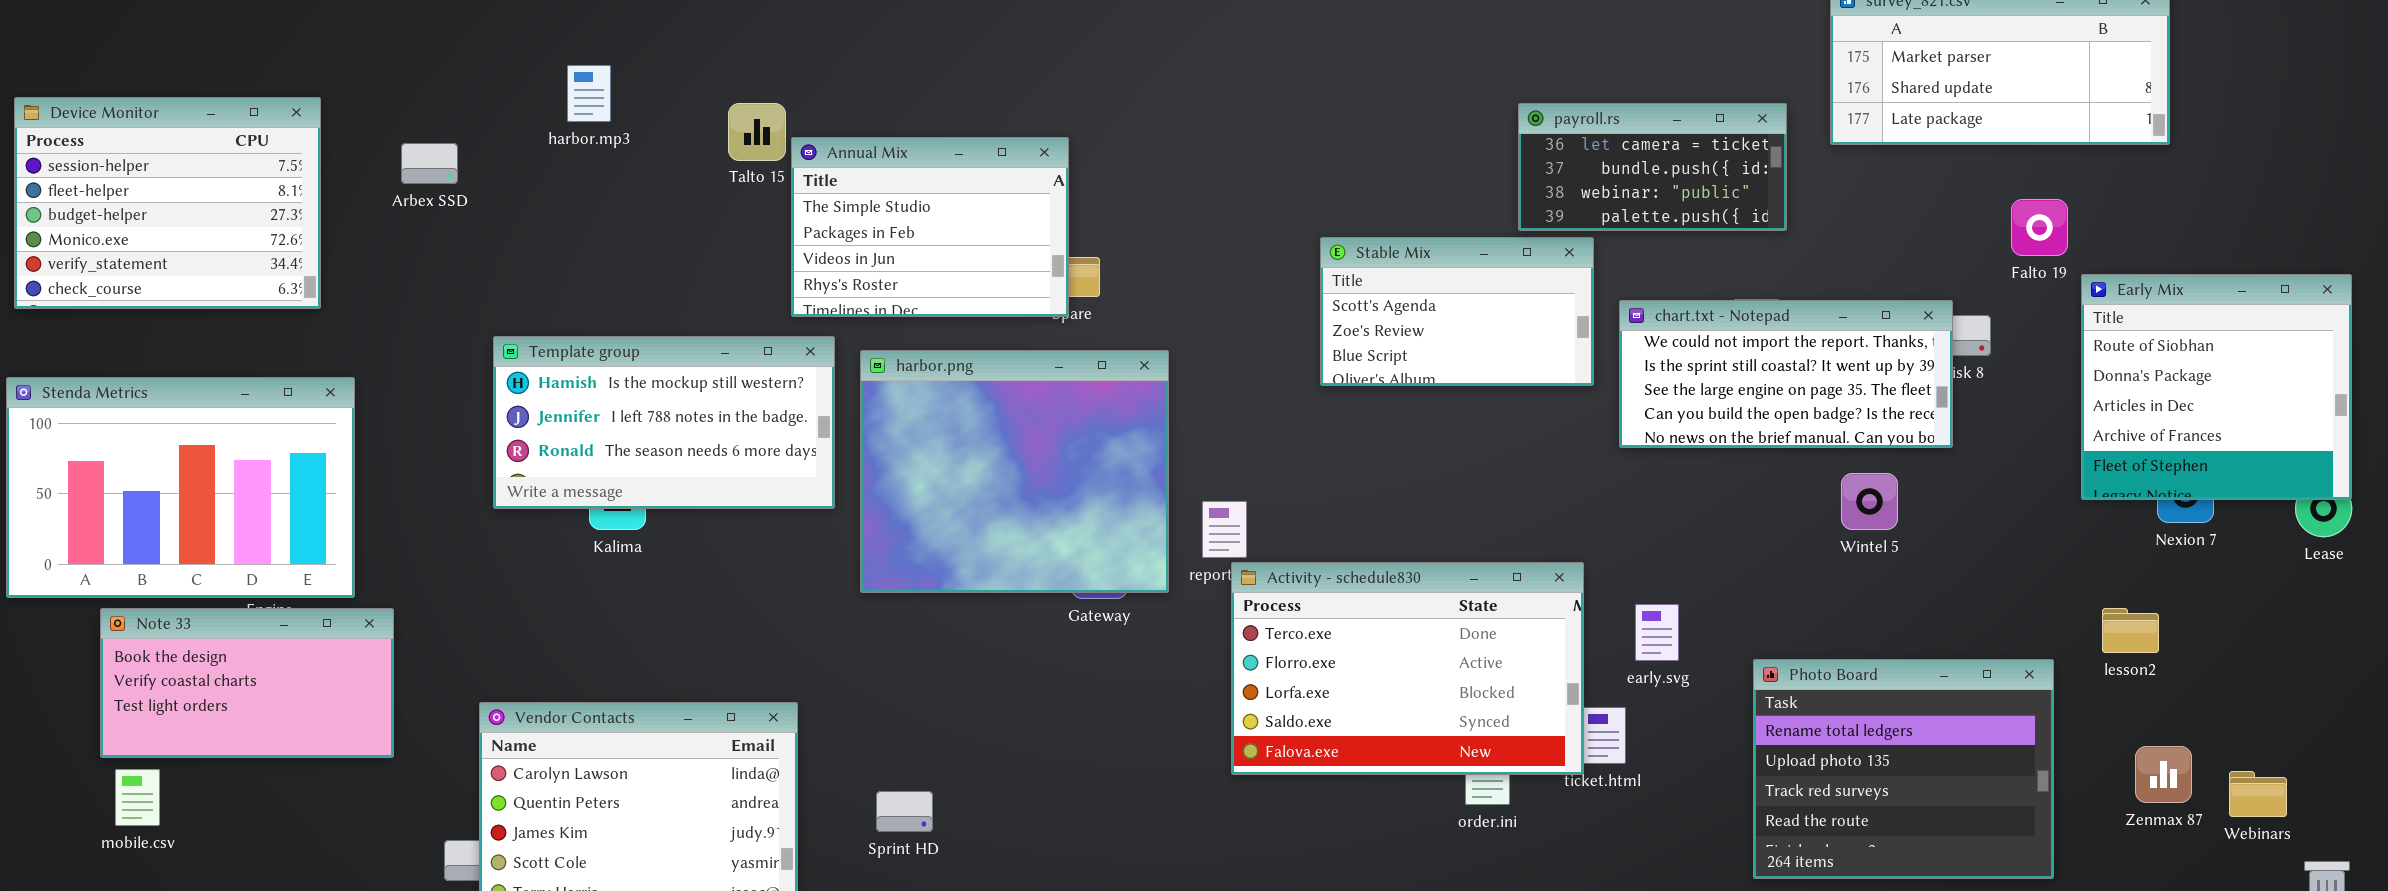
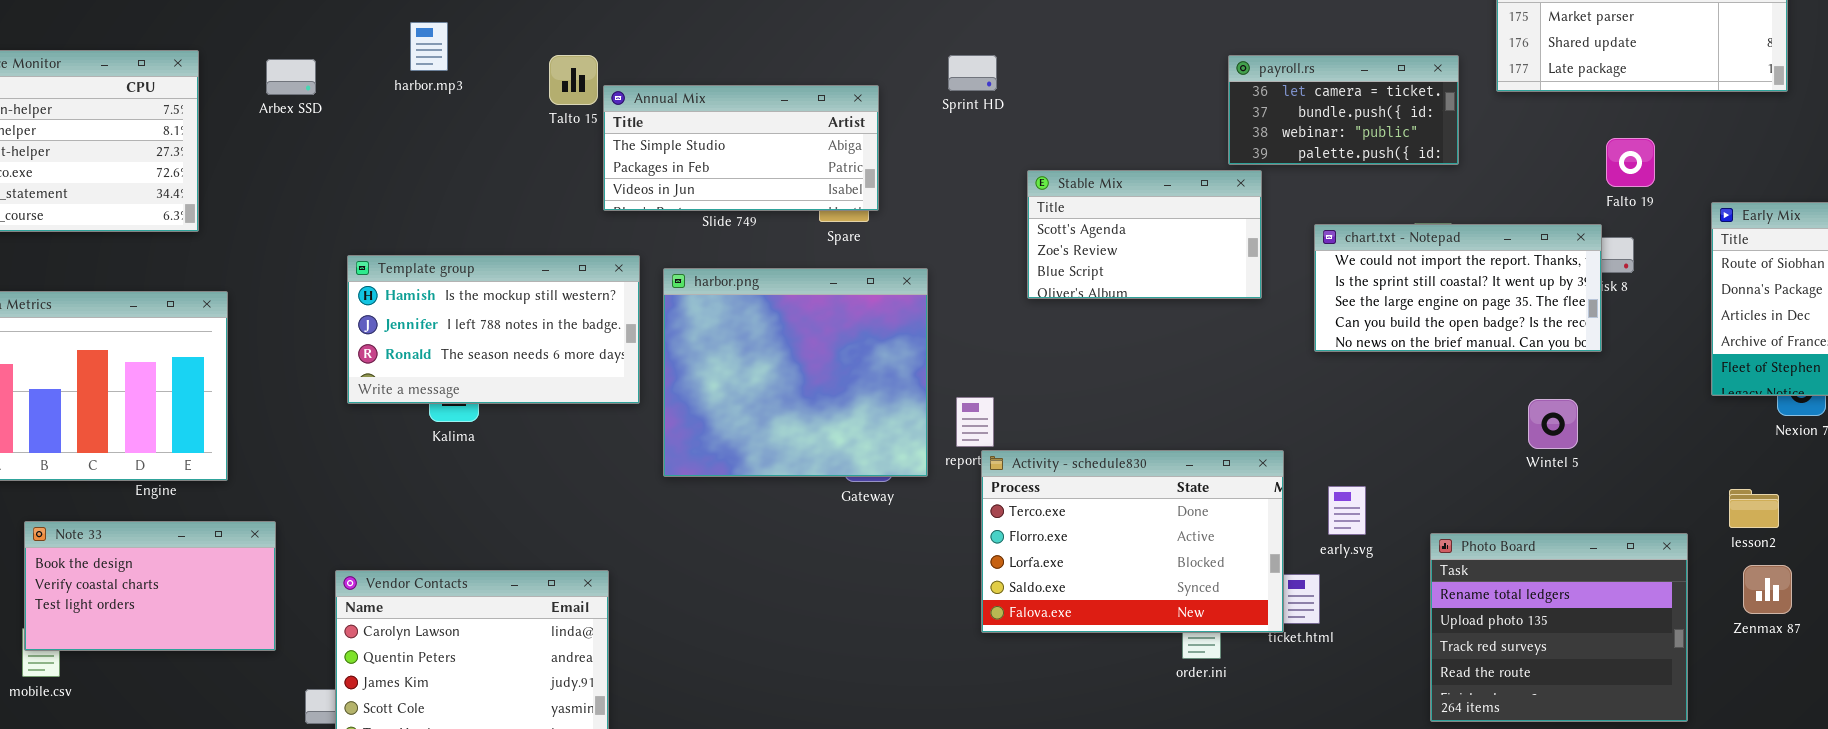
Annual Mix: [791,137,1069,317] -> [603,85,879,211], resized
Arbex SSD: [401,143,458,184] -> [266,59,316,95], moved
Falto 19: [2011,199,2068,256] -> [1606,138,1655,187], moved
Stable Mix: [1320,237,1594,386] -> [1027,170,1262,299], moved
Wintel 5: [1841,473,1898,530] -> [1528,399,1578,449], moved
Note 33: [100,608,394,758] -> [24,521,276,651], moved
Zenmax 87: [2135,746,2192,803] -> [1743,565,1792,614], moved
Sprint HD: [876,791,933,832] -> [948,55,997,91], moved

